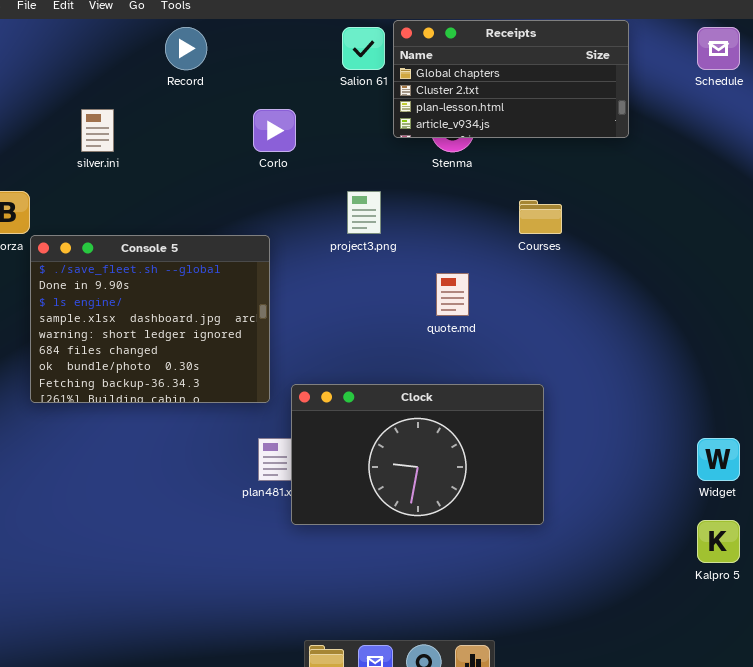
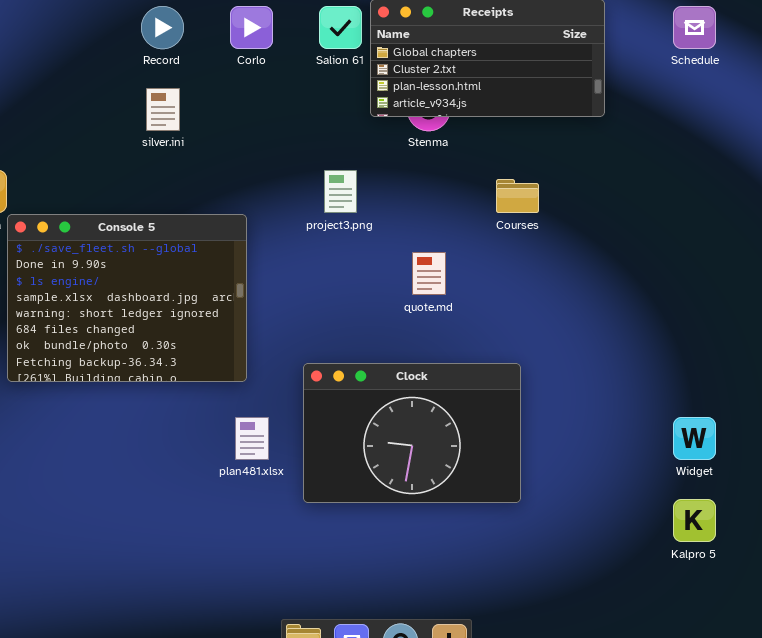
silver.ini: [81,109,114,152] -> [146,88,180,131], moved
Corlo: [253,109,296,152] -> [230,6,273,49], moved
Clock: [291,384,544,525] -> [303,363,521,503], resized

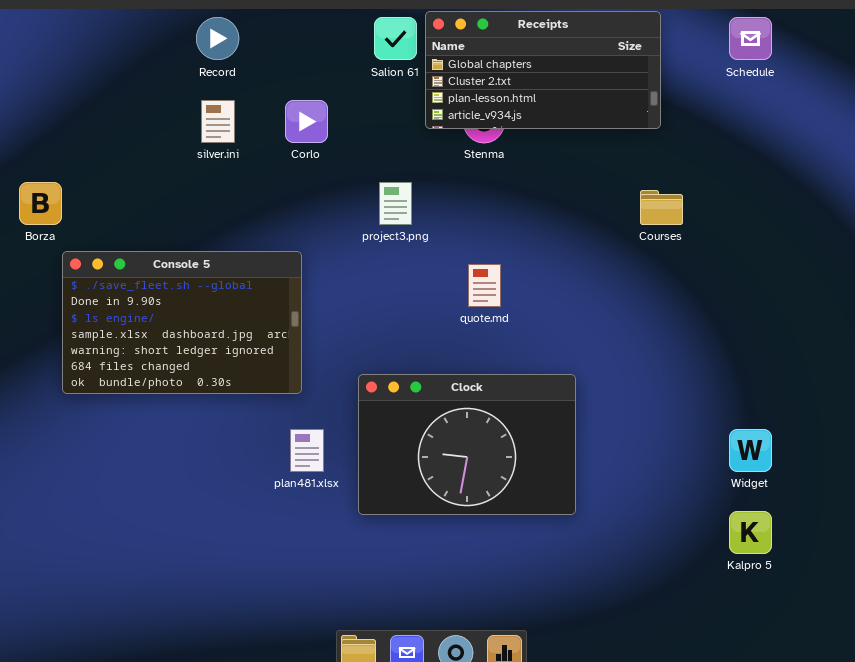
Corlo: [230,6,273,49] -> [285,100,328,143], moved
Courses: [496,179,539,213] -> [640,190,683,225], moved
Console 5: [7,214,247,382] -> [62,251,302,394], resized

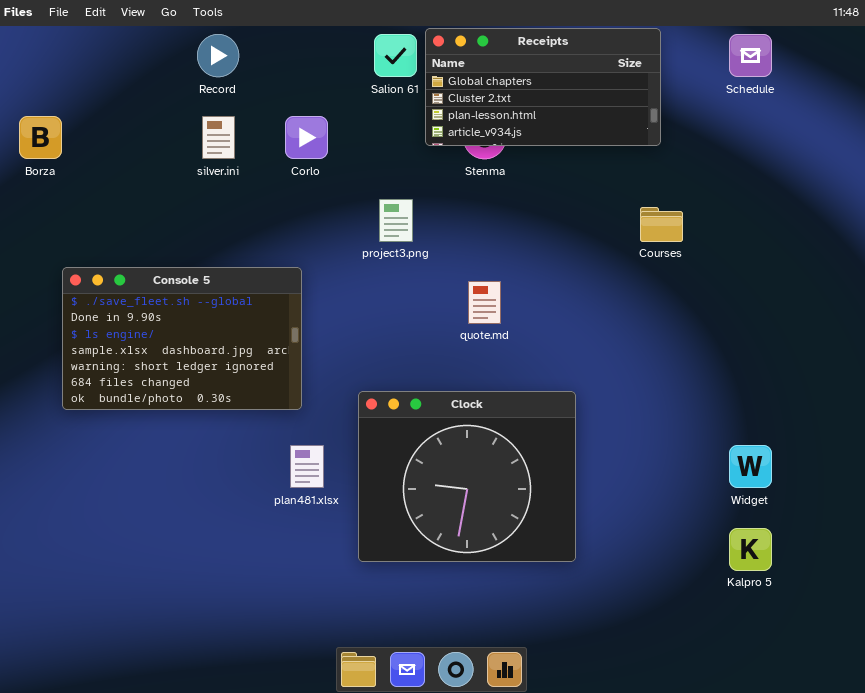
Borza: [19,182,62,225] -> [19,116,62,159], moved
Clock: [358,374,576,515] -> [358,391,576,562], resized

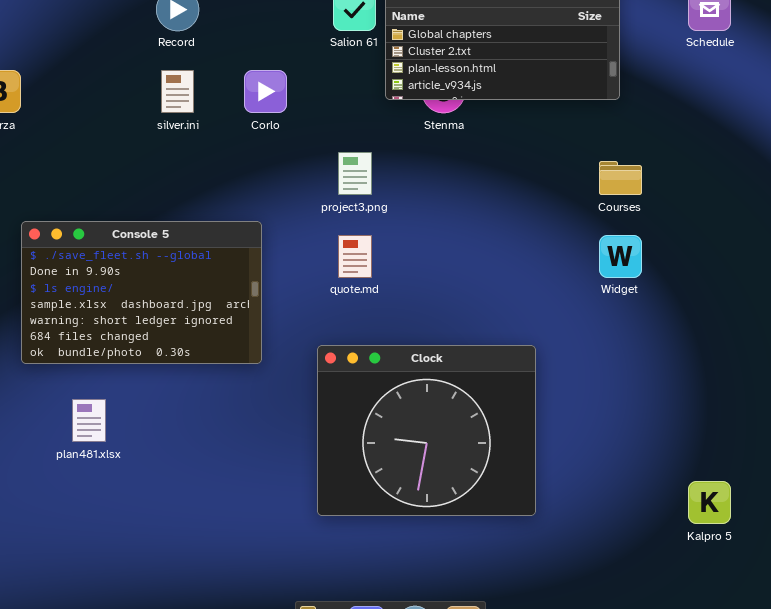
quote.md: [468,281,501,324] -> [338,235,372,278], moved
plan481.xlsx: [290,445,324,488] -> [72,399,106,442], moved
Widget: [729,445,772,488] -> [599,235,642,278], moved

